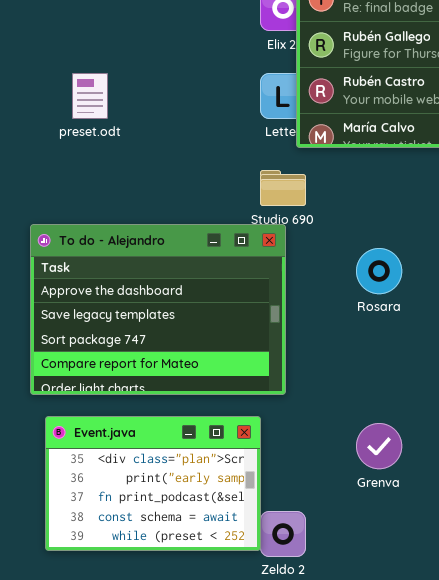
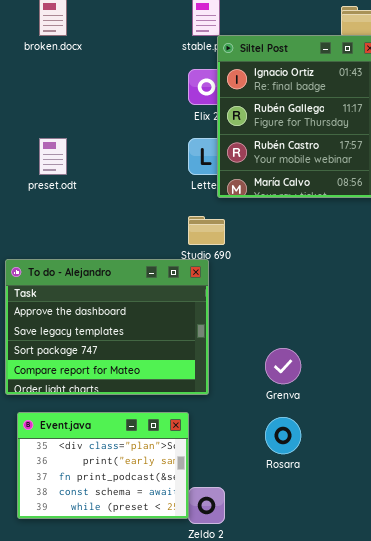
Rosara: [356,248,402,294] -> [265,417,301,454], moved
Grenva: [356,423,402,469] -> [265,348,301,384], moved

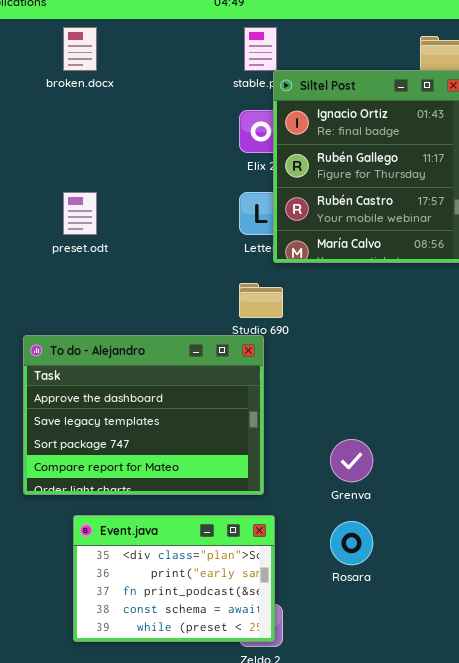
Event.java: [17,412,189,519] -> [73,515,275,642], moved

